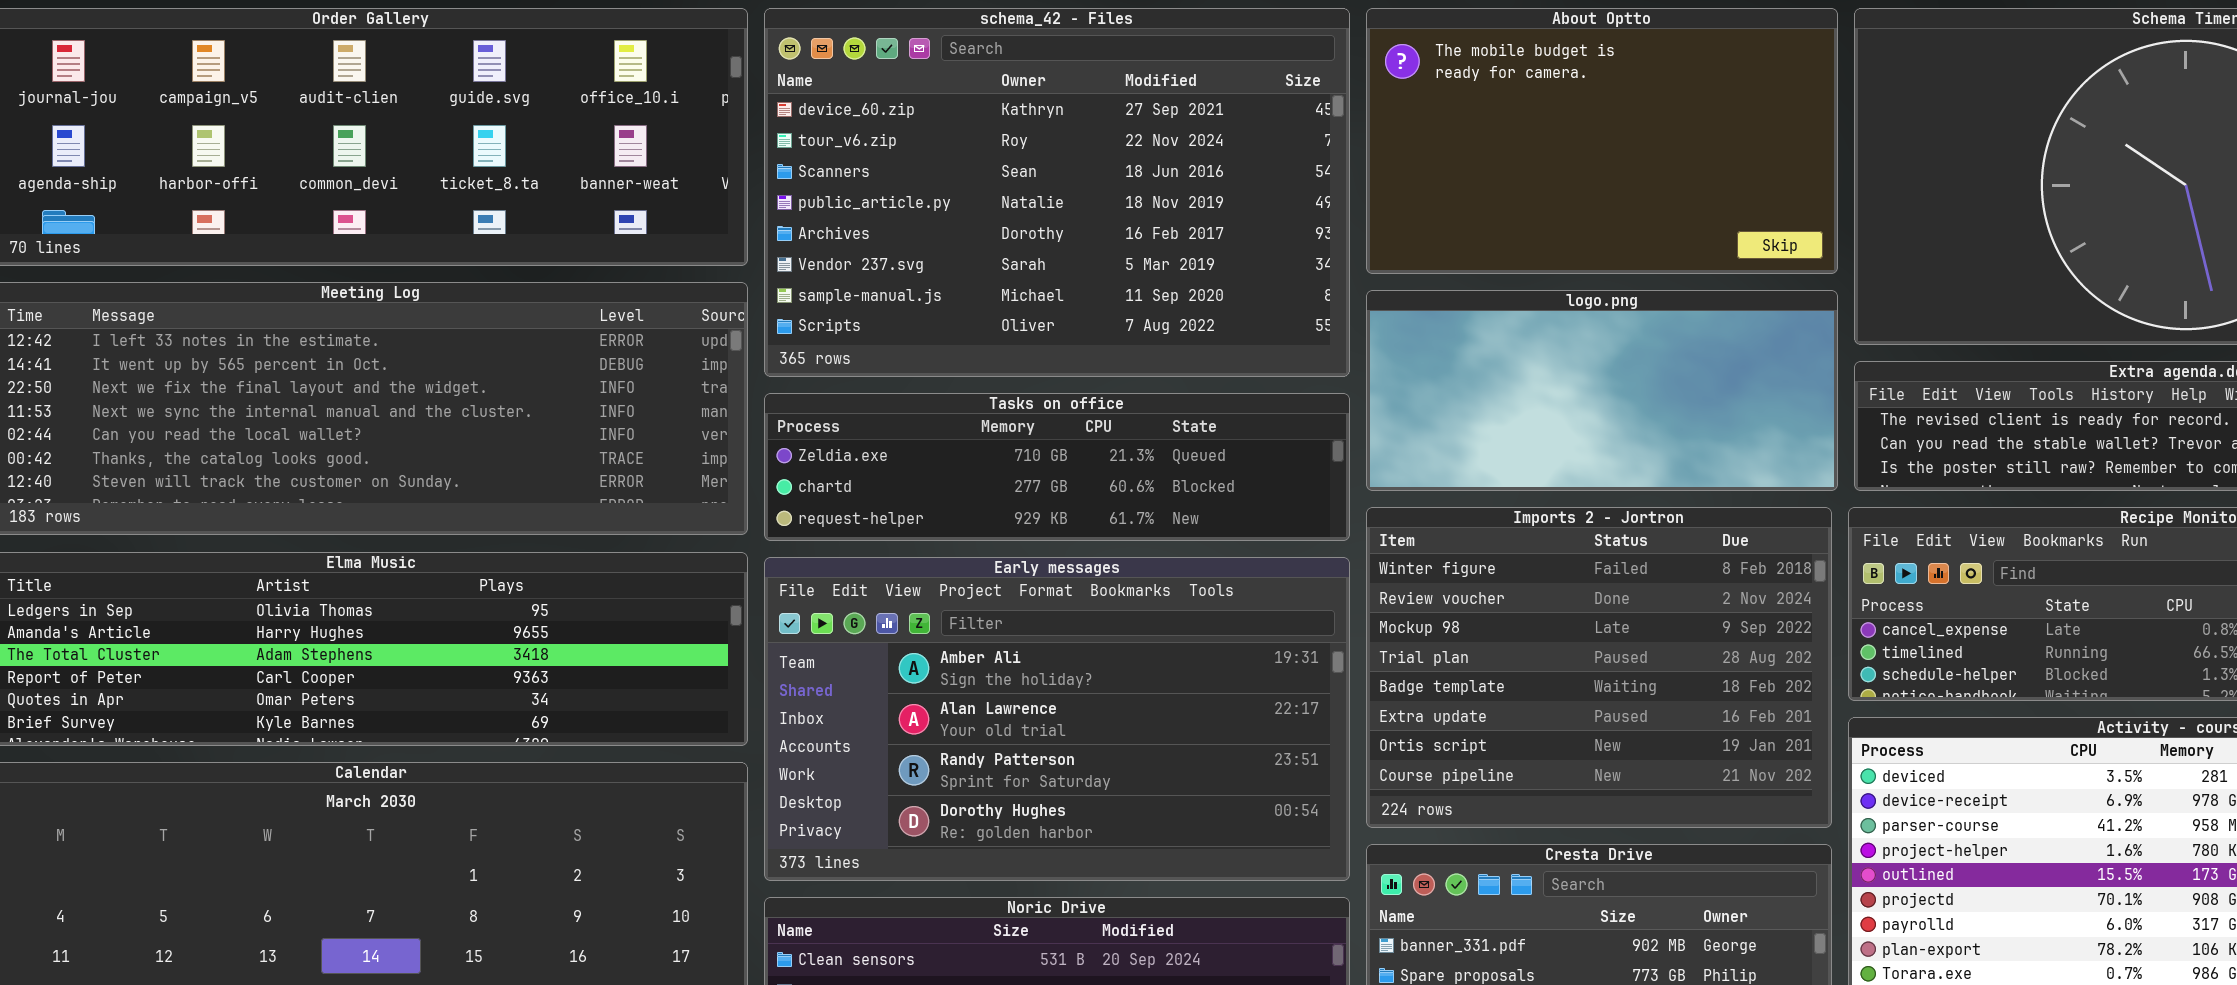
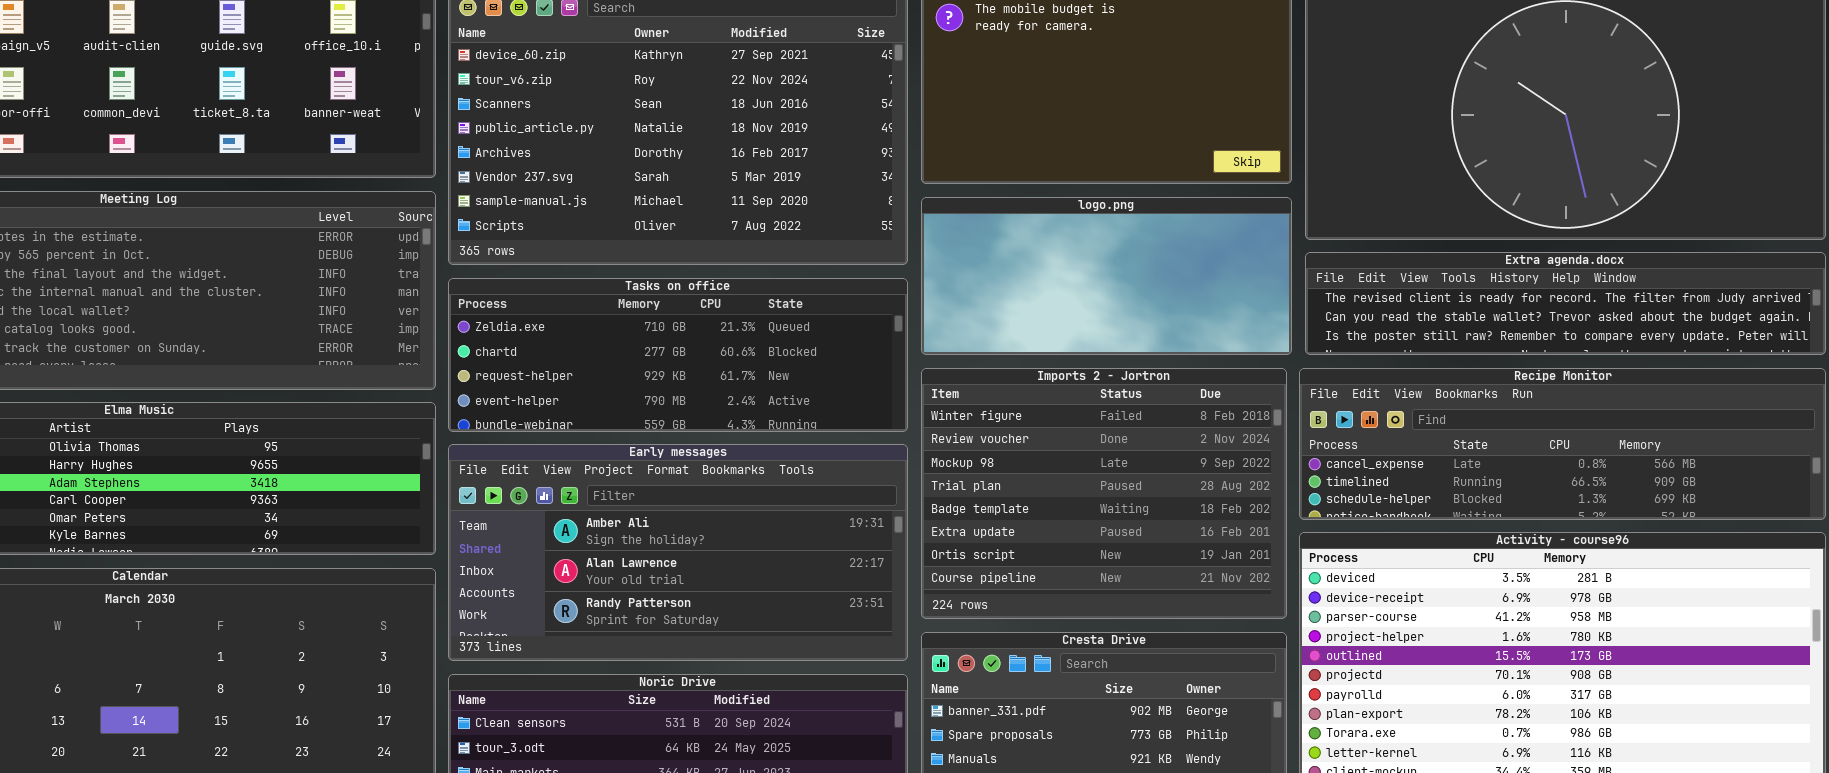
Tasks on office: [764,393,1350,541] -> [448,278,908,432], resized
Early messages: [764,557,1350,881] -> [448,444,908,661], resized

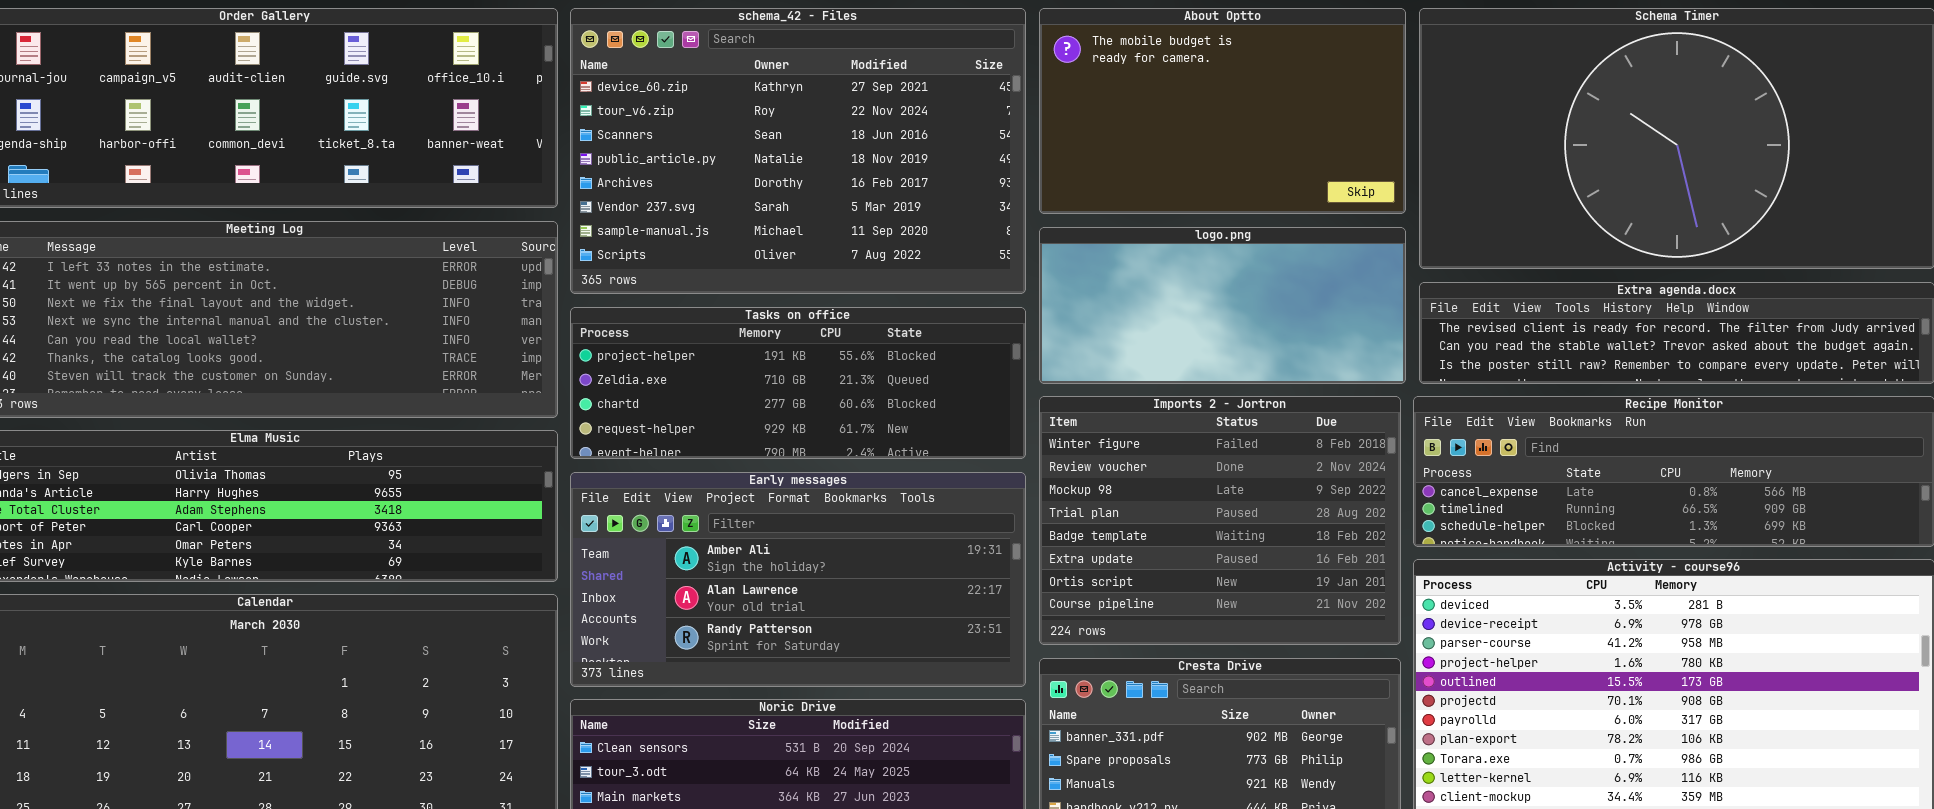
Tasks on office: [448,278,908,432] -> [570,307,1026,459], scrolled up 1 row

